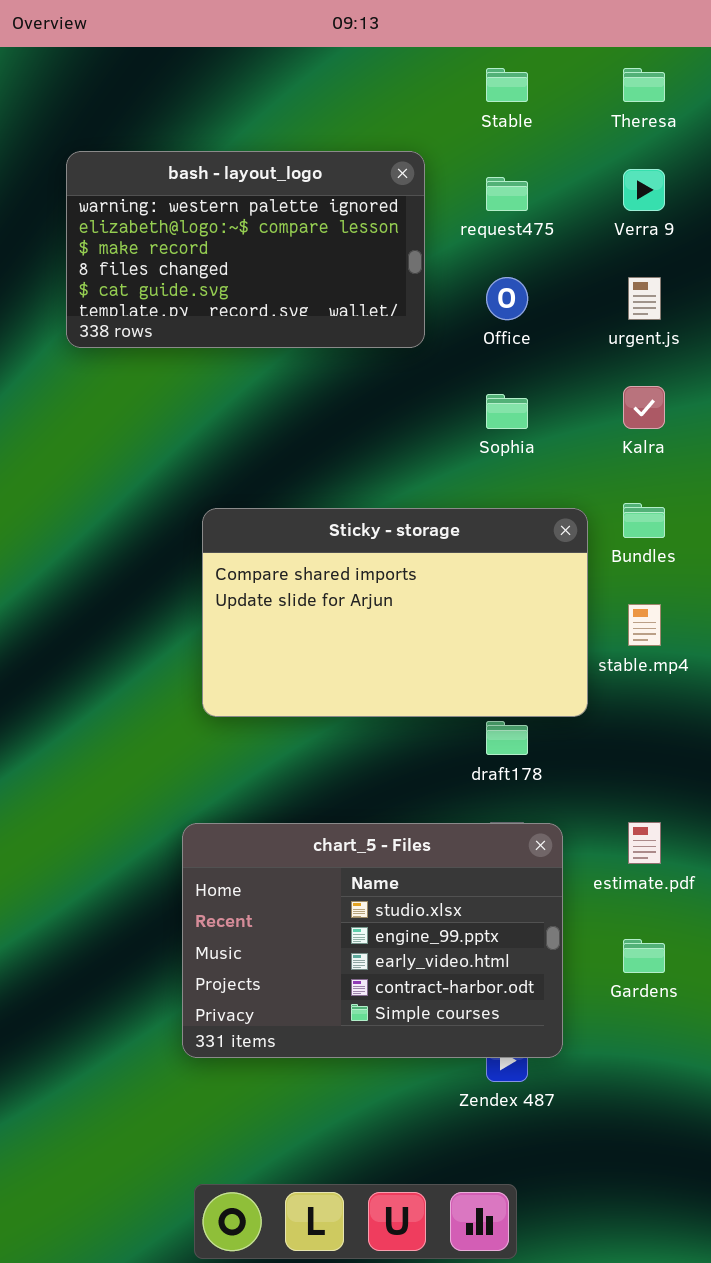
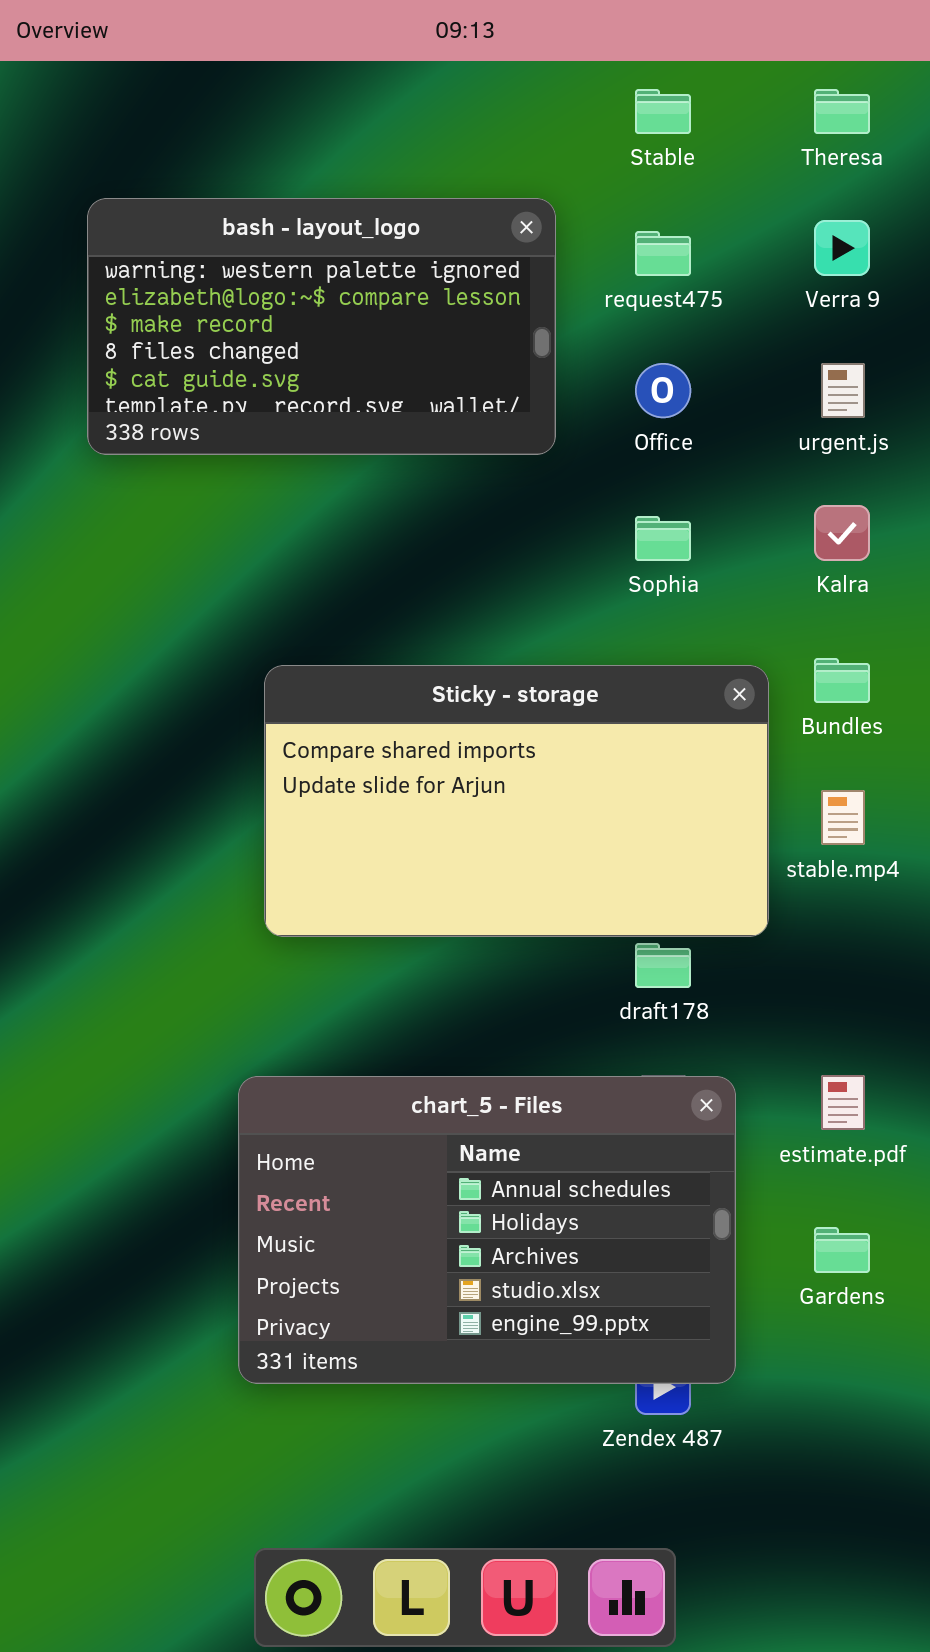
chart_5 - Files: [182,823,563,1058] -> [238,1076,736,1384], scrolled up 3 rows

